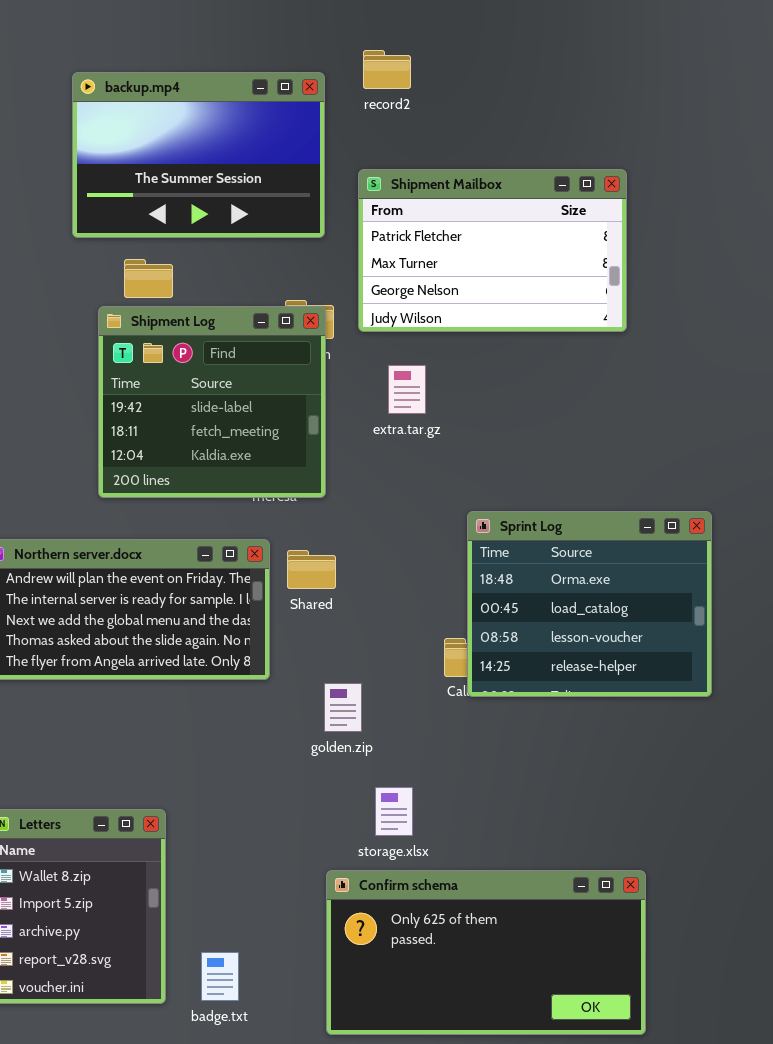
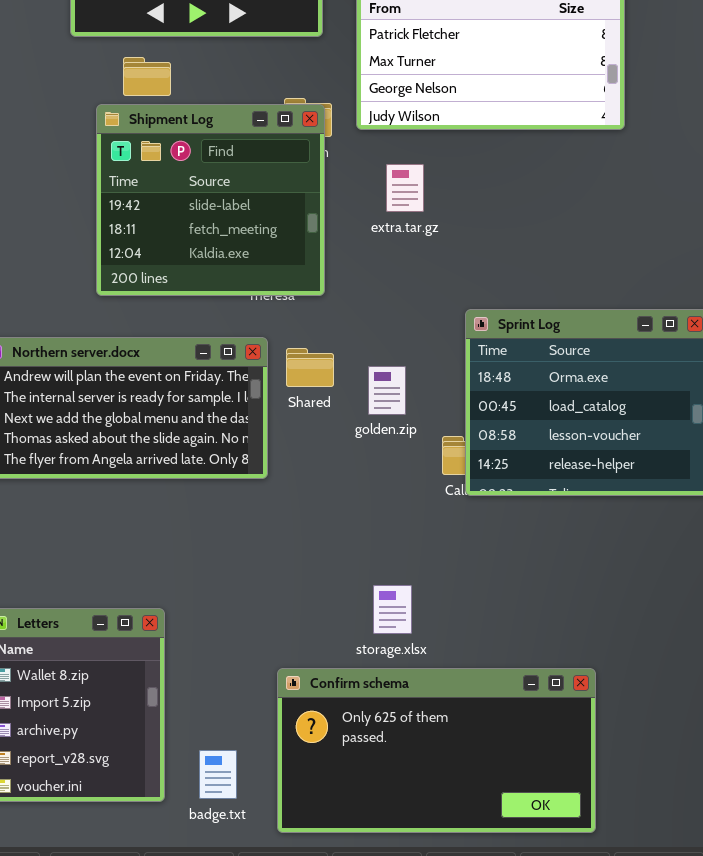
golden.zip: [324,683,362,732] -> [368,366,406,415], moved
Confirm schema: [326,870,646,1035] -> [277,668,596,833], moved

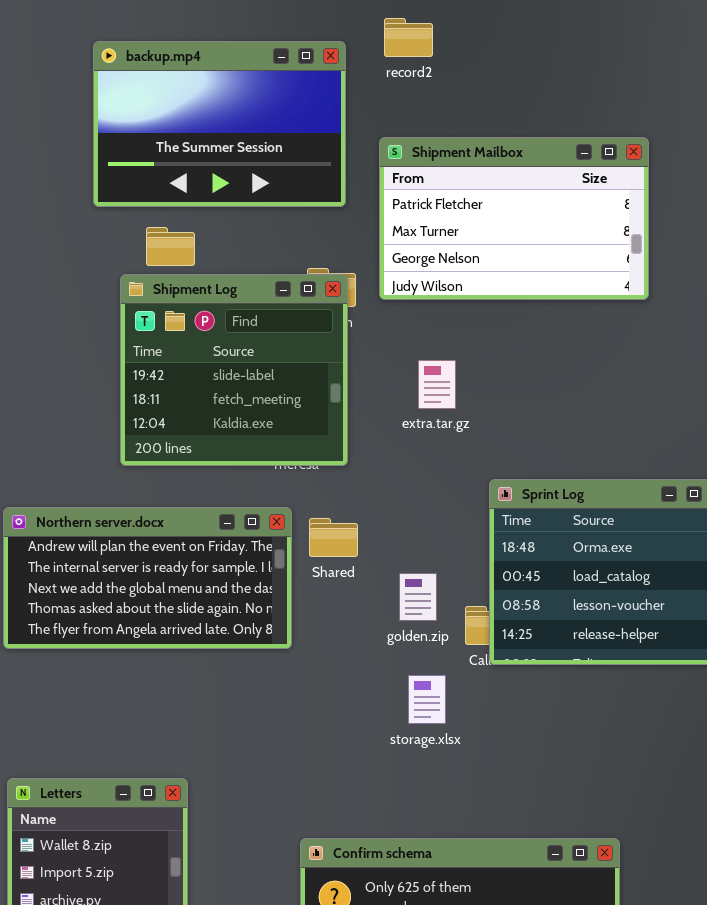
extra.tar.gz: [386,164,424,212] -> [418,360,456,409], moved
golden.zip: [368,366,406,415] -> [399,573,437,621], moved
storage.xlsx: [373,585,412,634] -> [408,675,446,724], moved

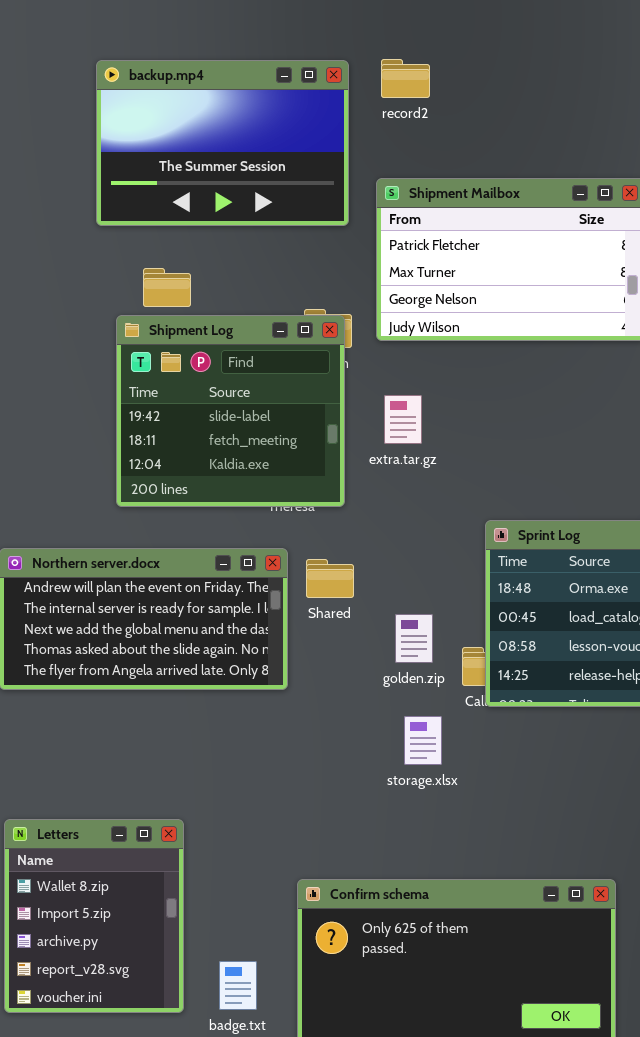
backup.mp4: [93,41,346,207] -> [96,60,349,226], moved
extra.tar.gz: [418,360,456,409] -> [384,395,422,444], moved

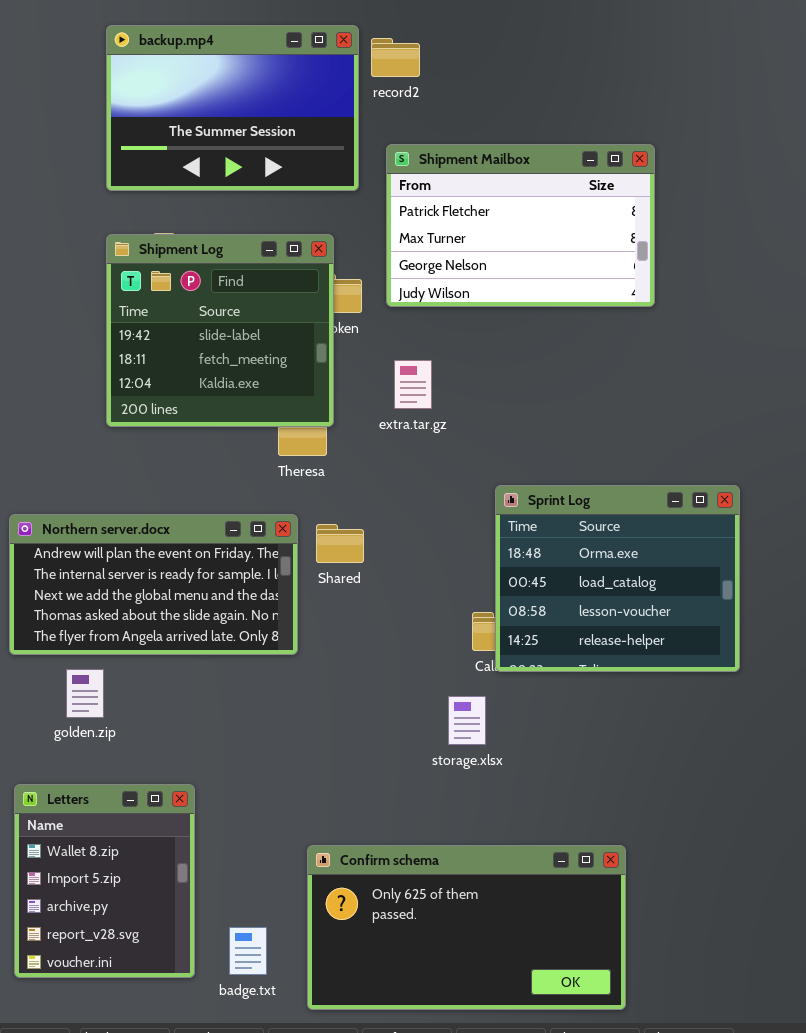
record2: [381,59,430,98] -> [371,38,420,77], moved
Shipment Log: [116,315,345,507] -> [106,234,334,427], moved
golden.zip: [395,614,433,663] -> [66,669,104,718], moved
storage.xlsx: [404,716,442,765] -> [448,696,486,745], moved

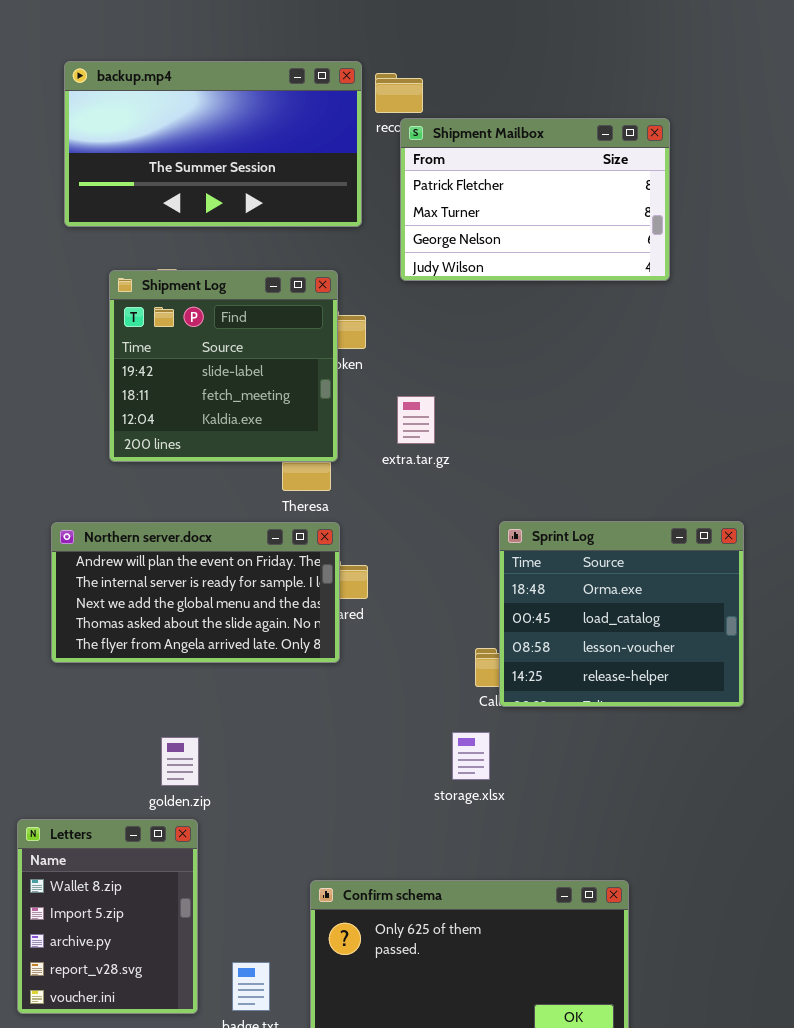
backup.mp4: [106,25,359,191] -> [64,61,362,227], resized
Shipment Mailbox: [386,144,655,307] -> [400,118,670,281], moved
Northern server.docx: [9,514,298,655] -> [51,522,340,663], moved
golden.zip: [66,669,104,718] -> [161,737,199,786], moved

